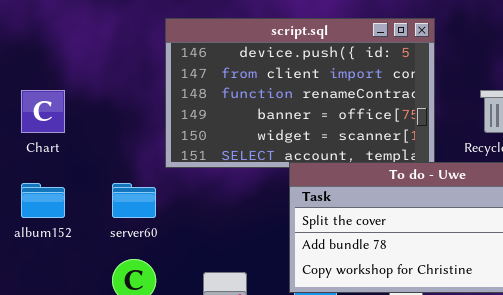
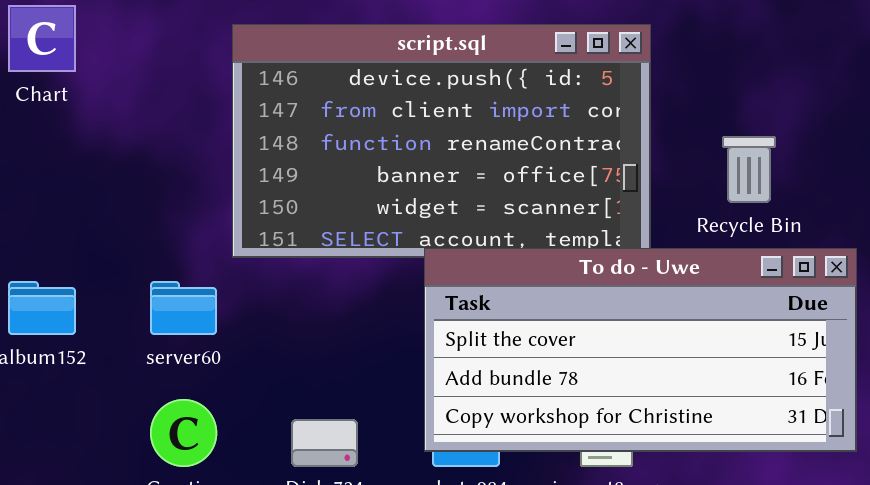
Chart: [21,90,65,133] -> [8,5,76,72], moved

